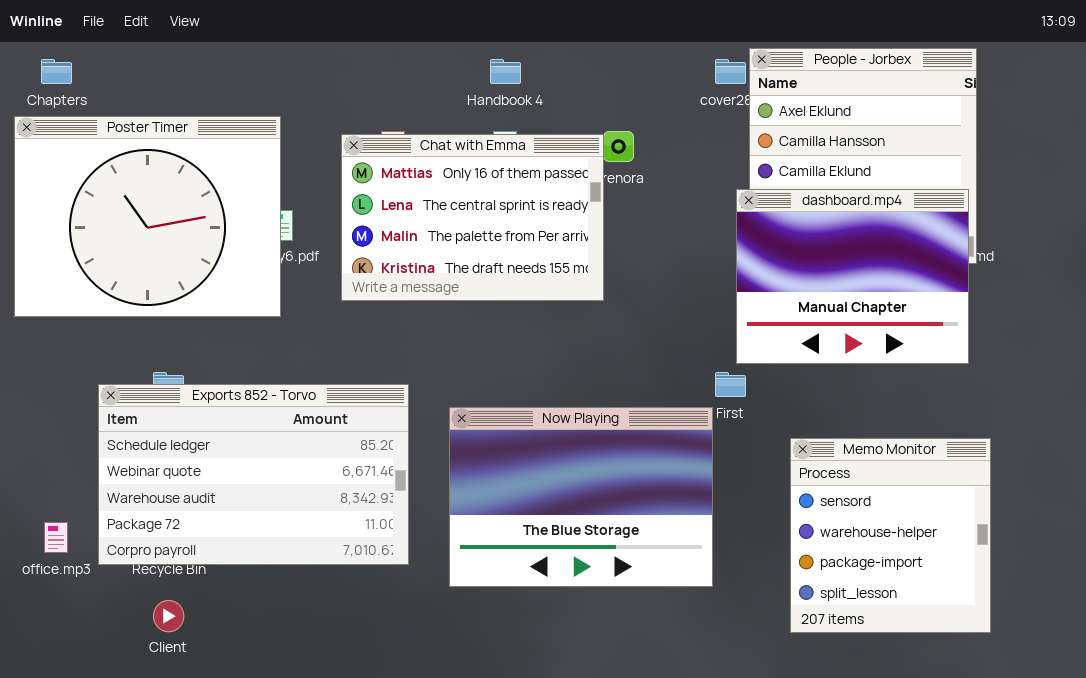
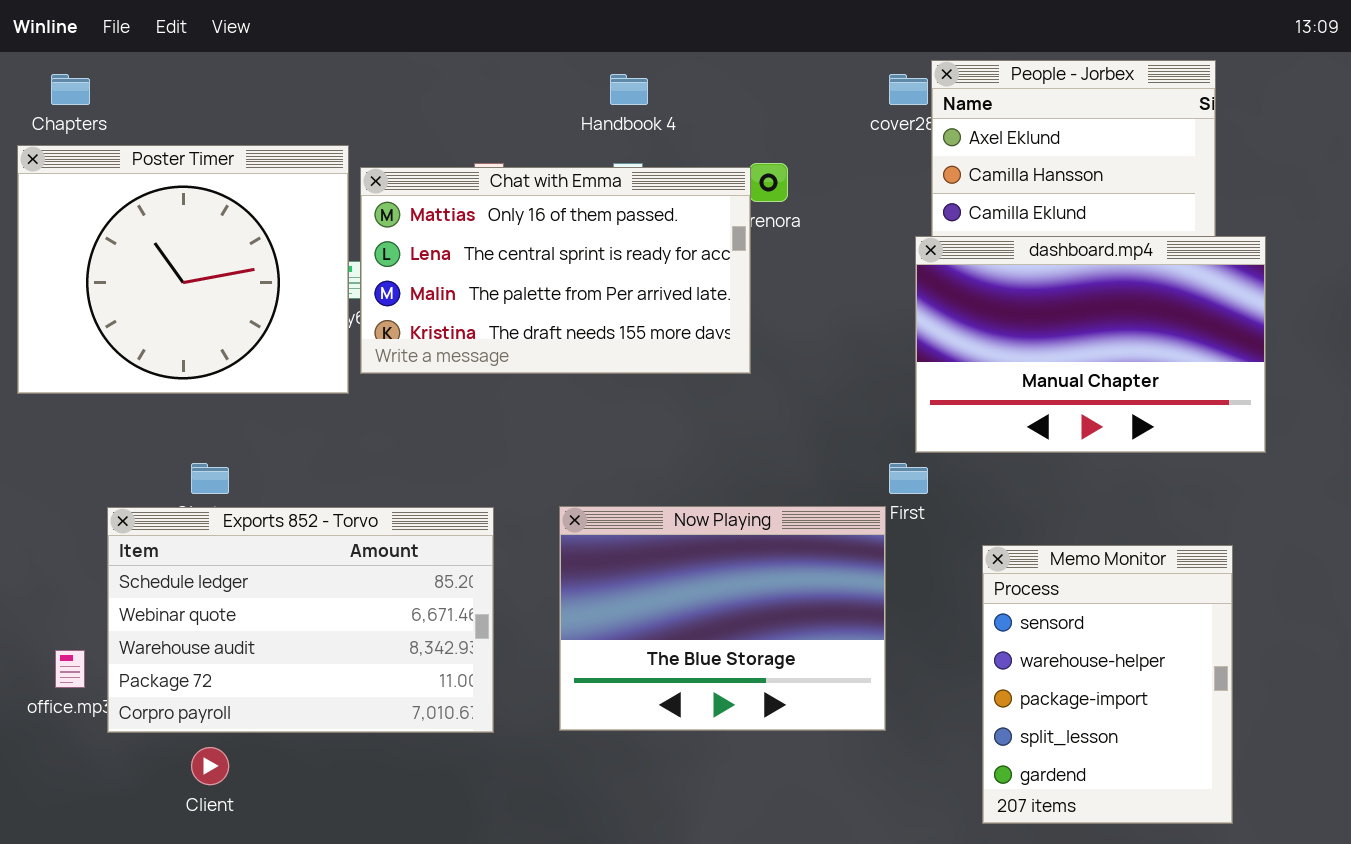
Chat with Emma: [341,134,604,301] -> [360,167,751,374], resized
dashboard.mp4: [736,189,969,364] -> [915,236,1266,453], resized
Exports 852 - Torvo: [98,384,409,565] -> [107,507,494,733], moved
Memo Monitor: [790,438,991,633] -> [982,545,1233,824], resized

